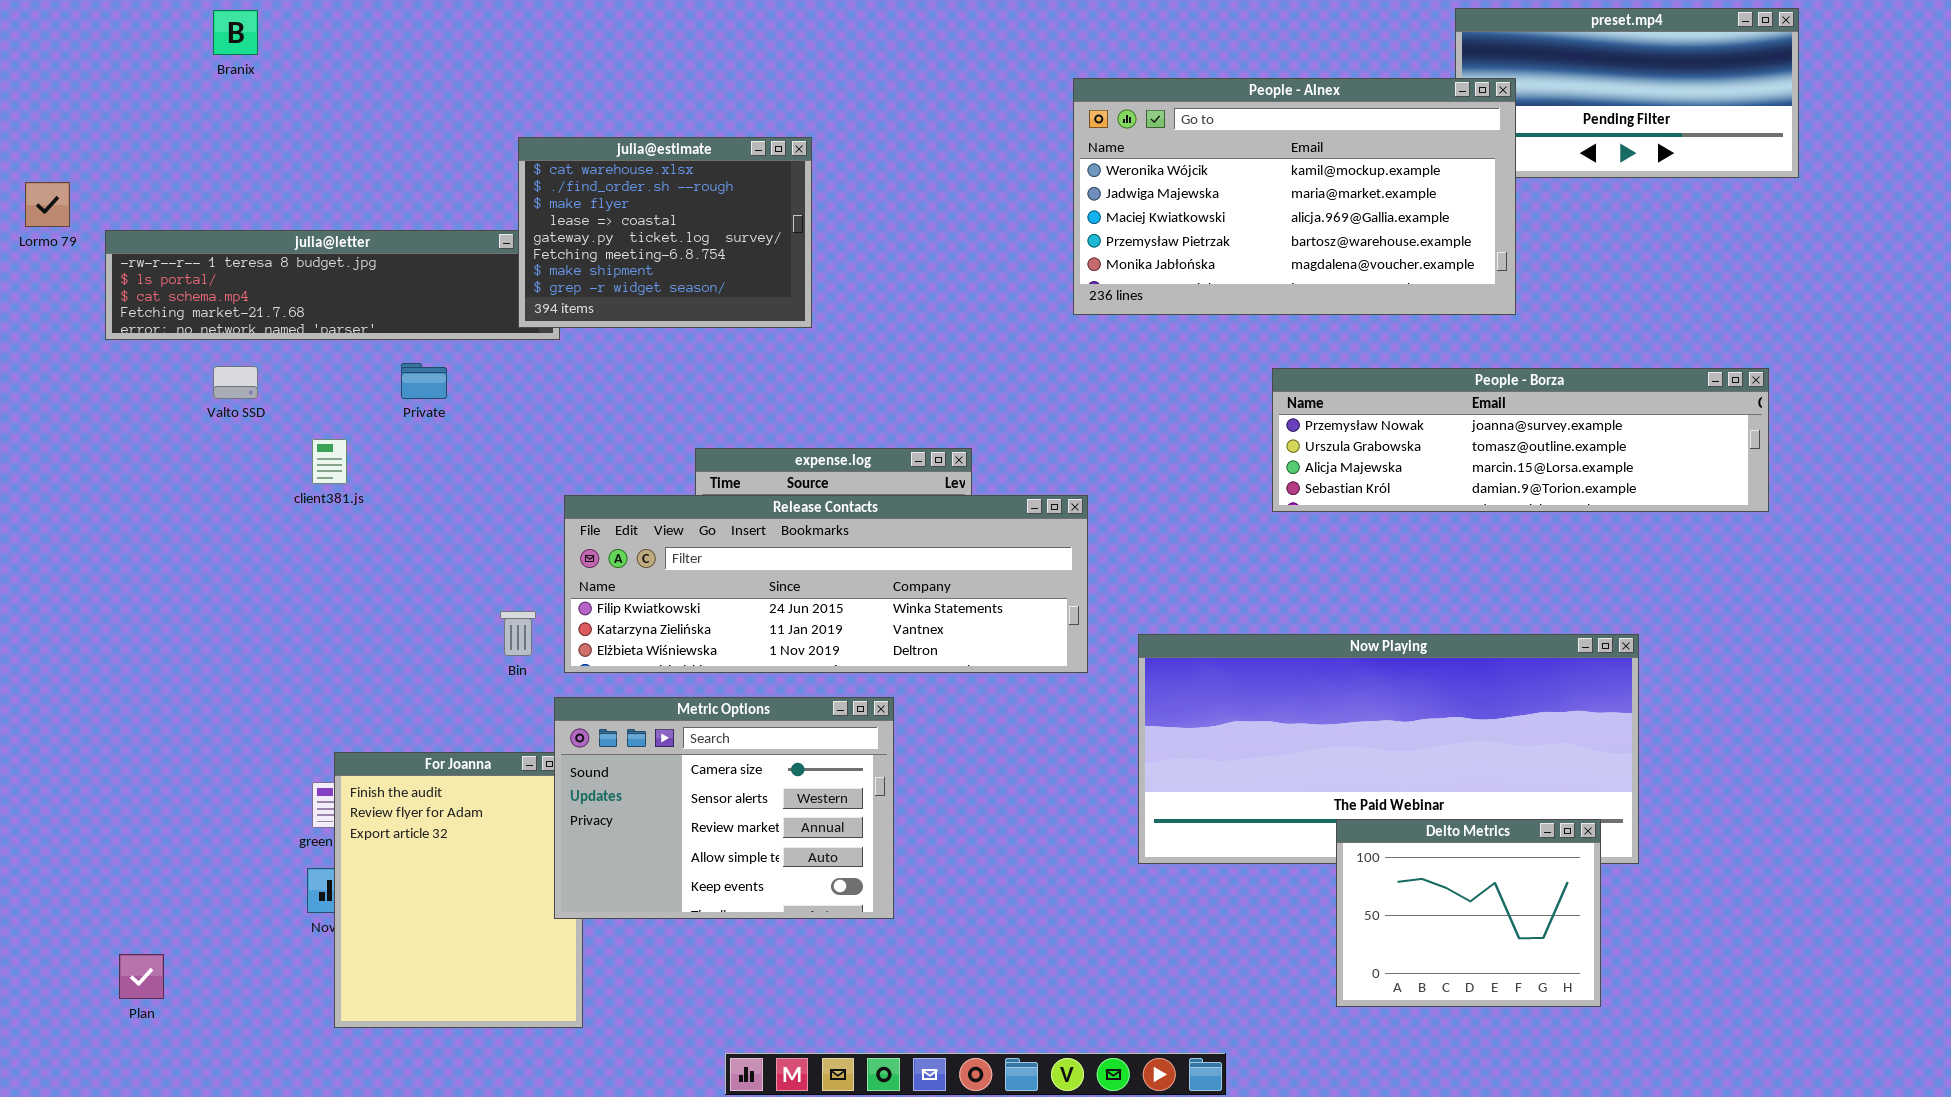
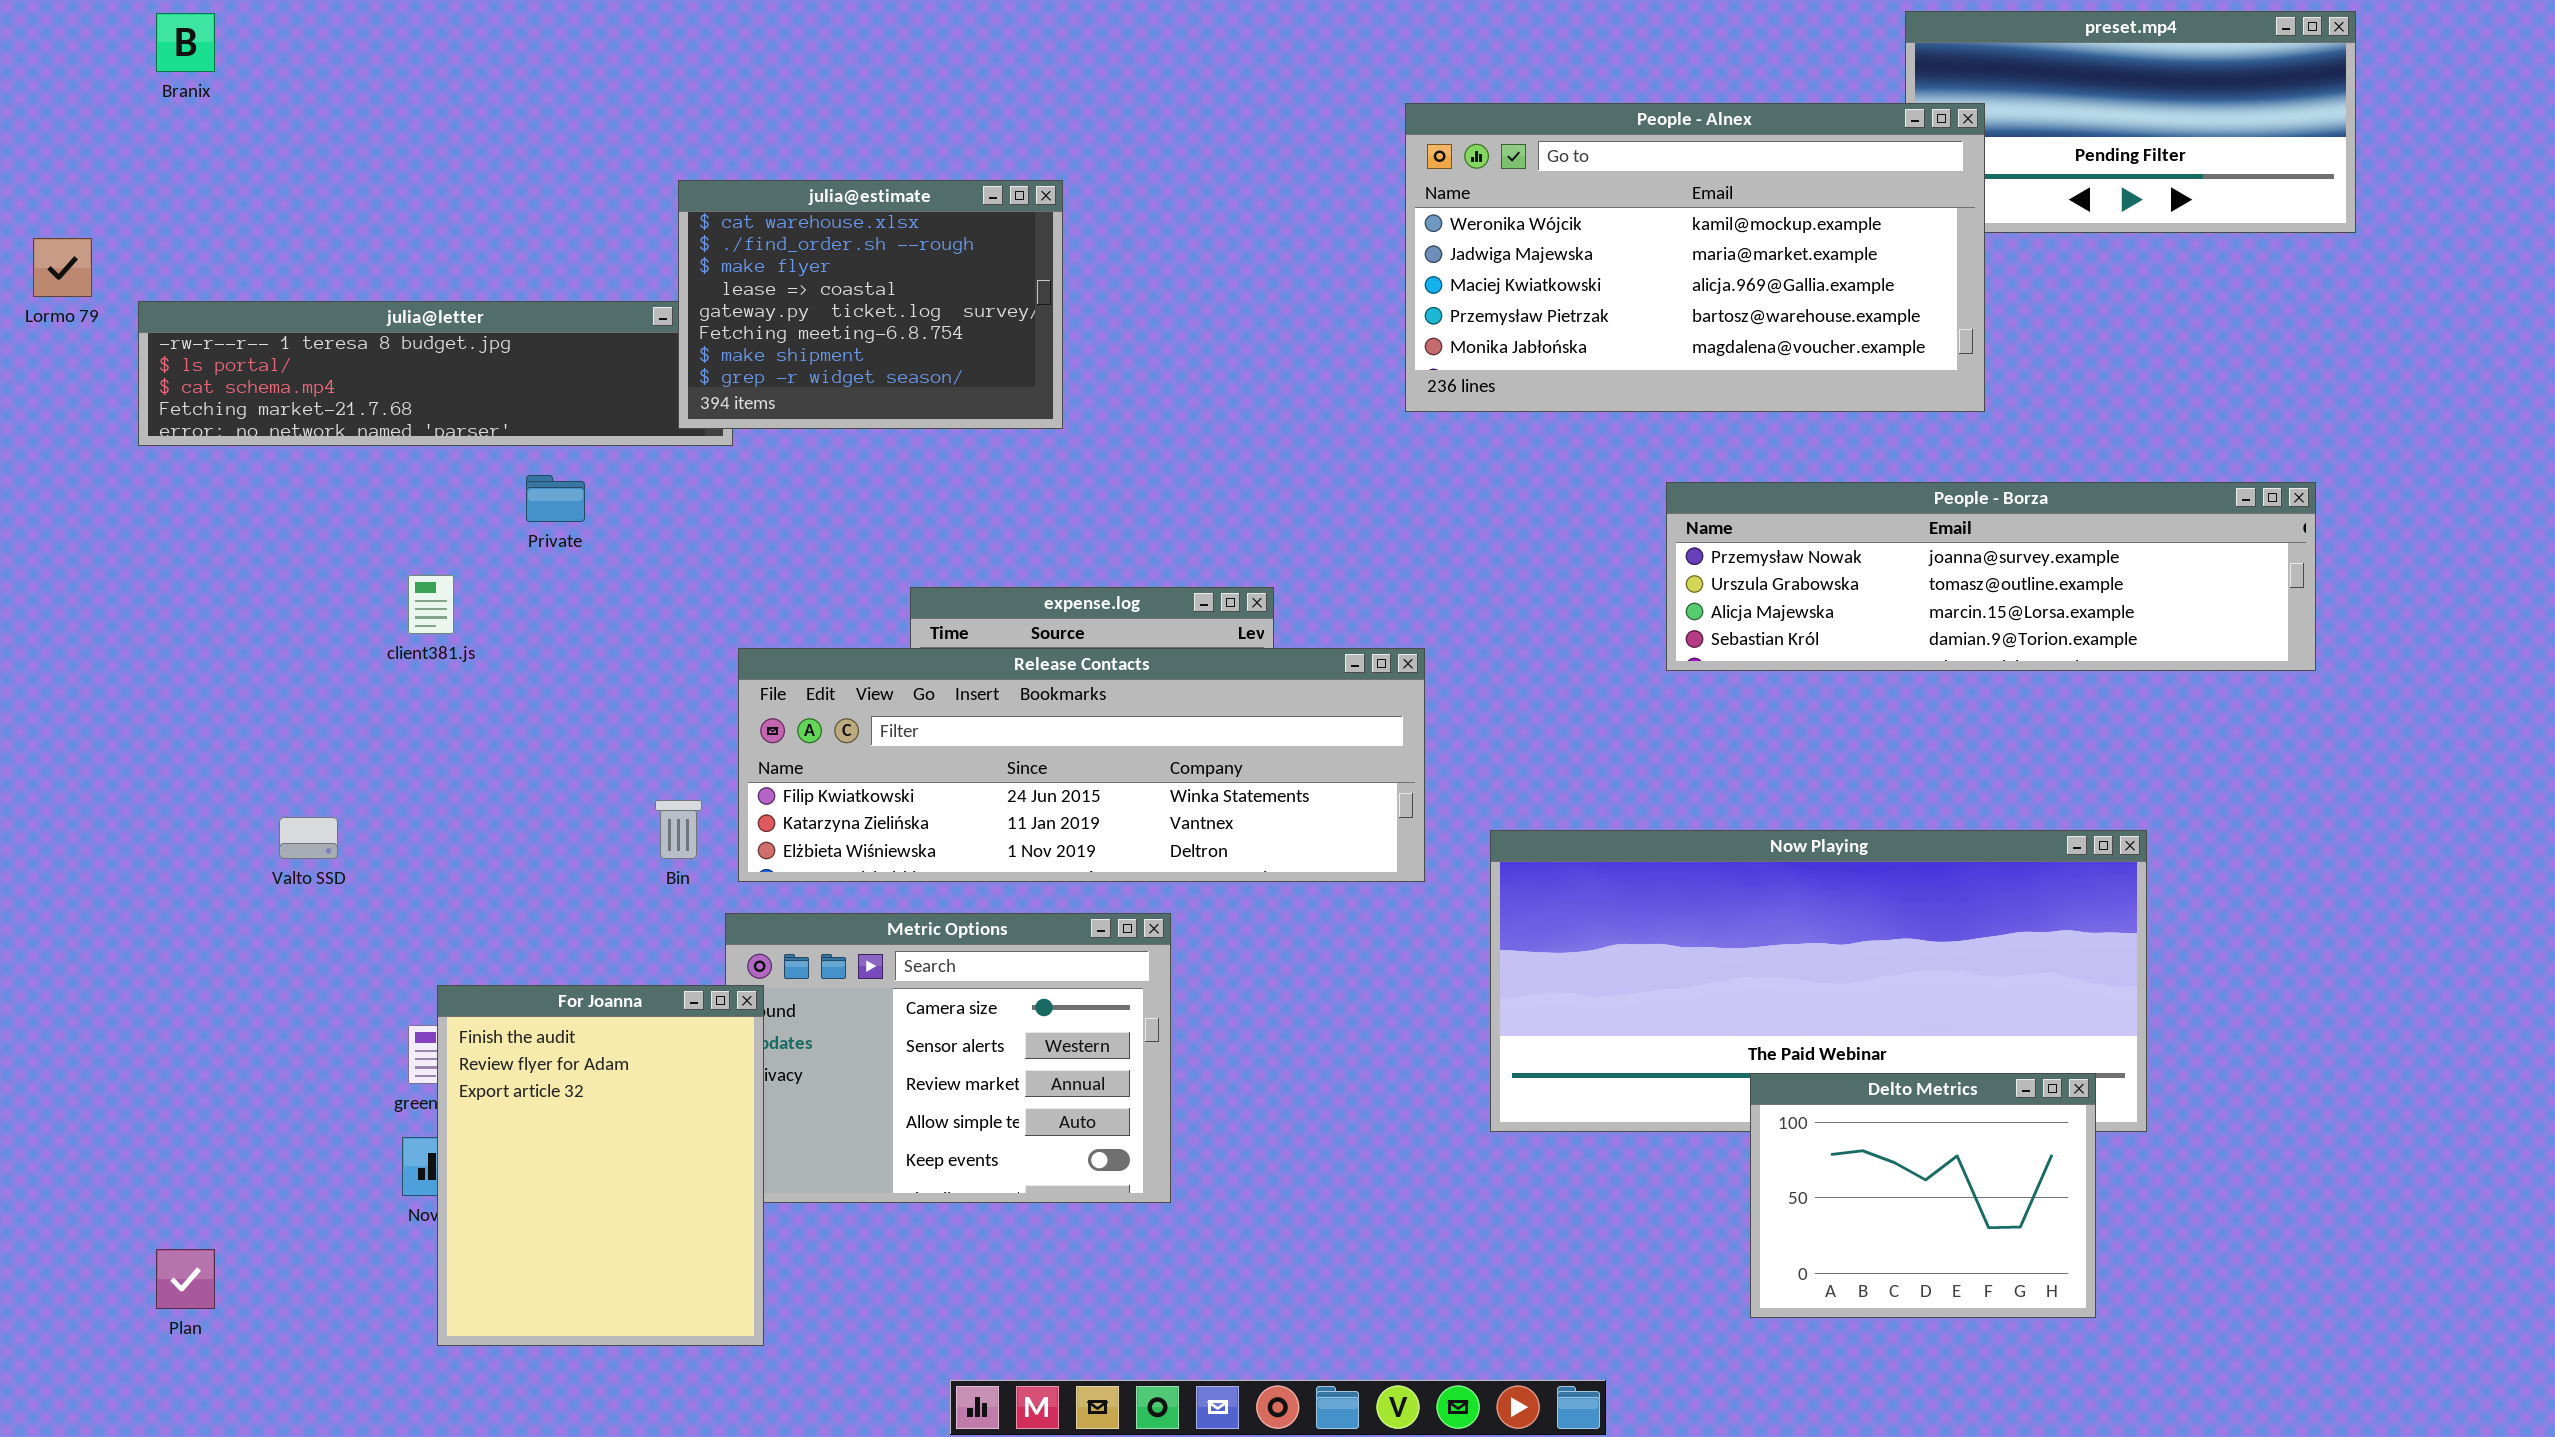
Branix: [213,10,258,55] -> [156,13,215,72], moved
Valto SSD: [213,366,258,399] -> [279,817,338,859], moved
For Joanna: [334,752,583,1028] -> [437,985,764,1346], raised

